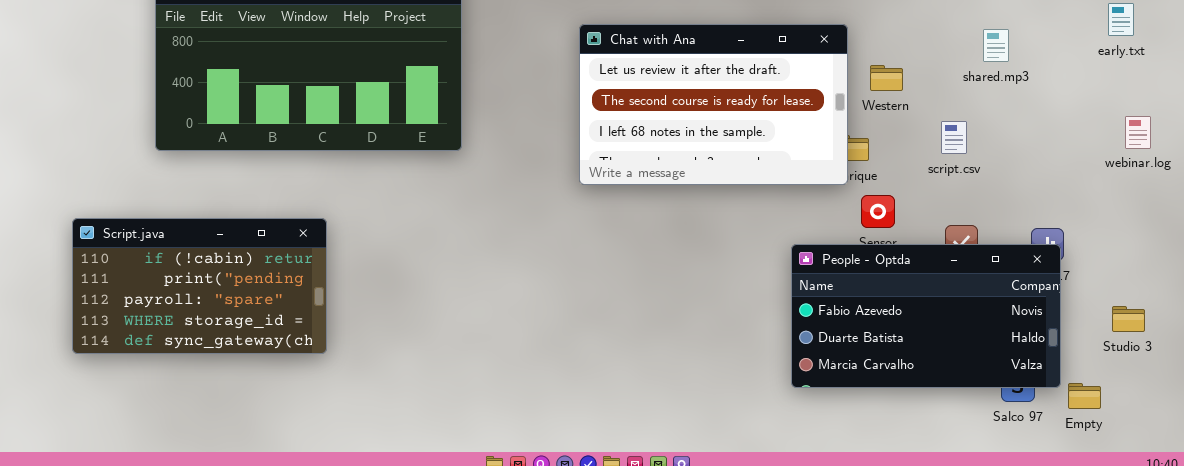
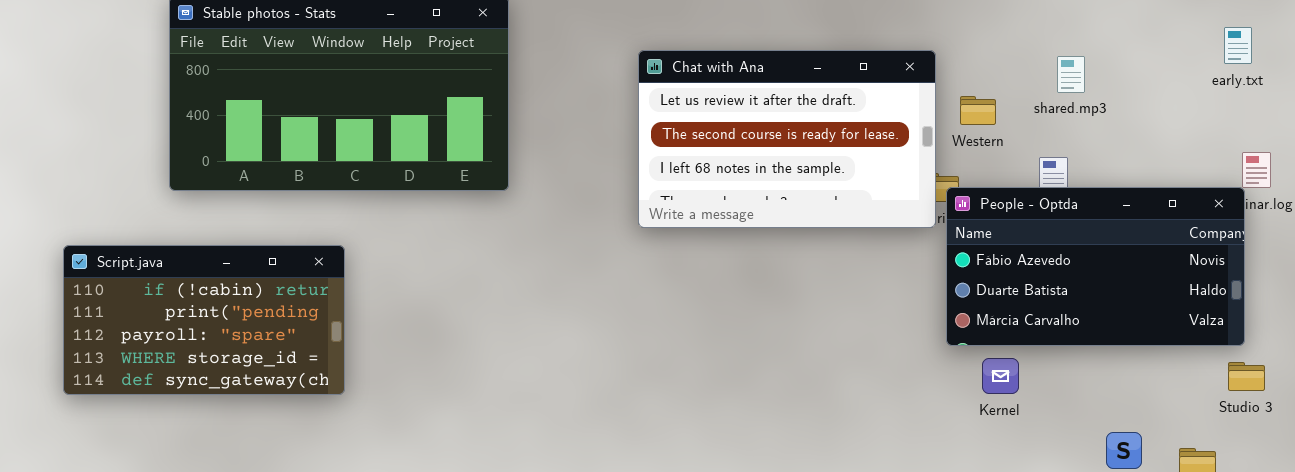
shared.mp3: [983,29,1009,62] -> [1057,56,1085,93], moved
Script.java: [72,218,327,354] -> [63,245,345,395], moved
People - Optda: [791,244,1061,388] -> [946,187,1245,346], moved

